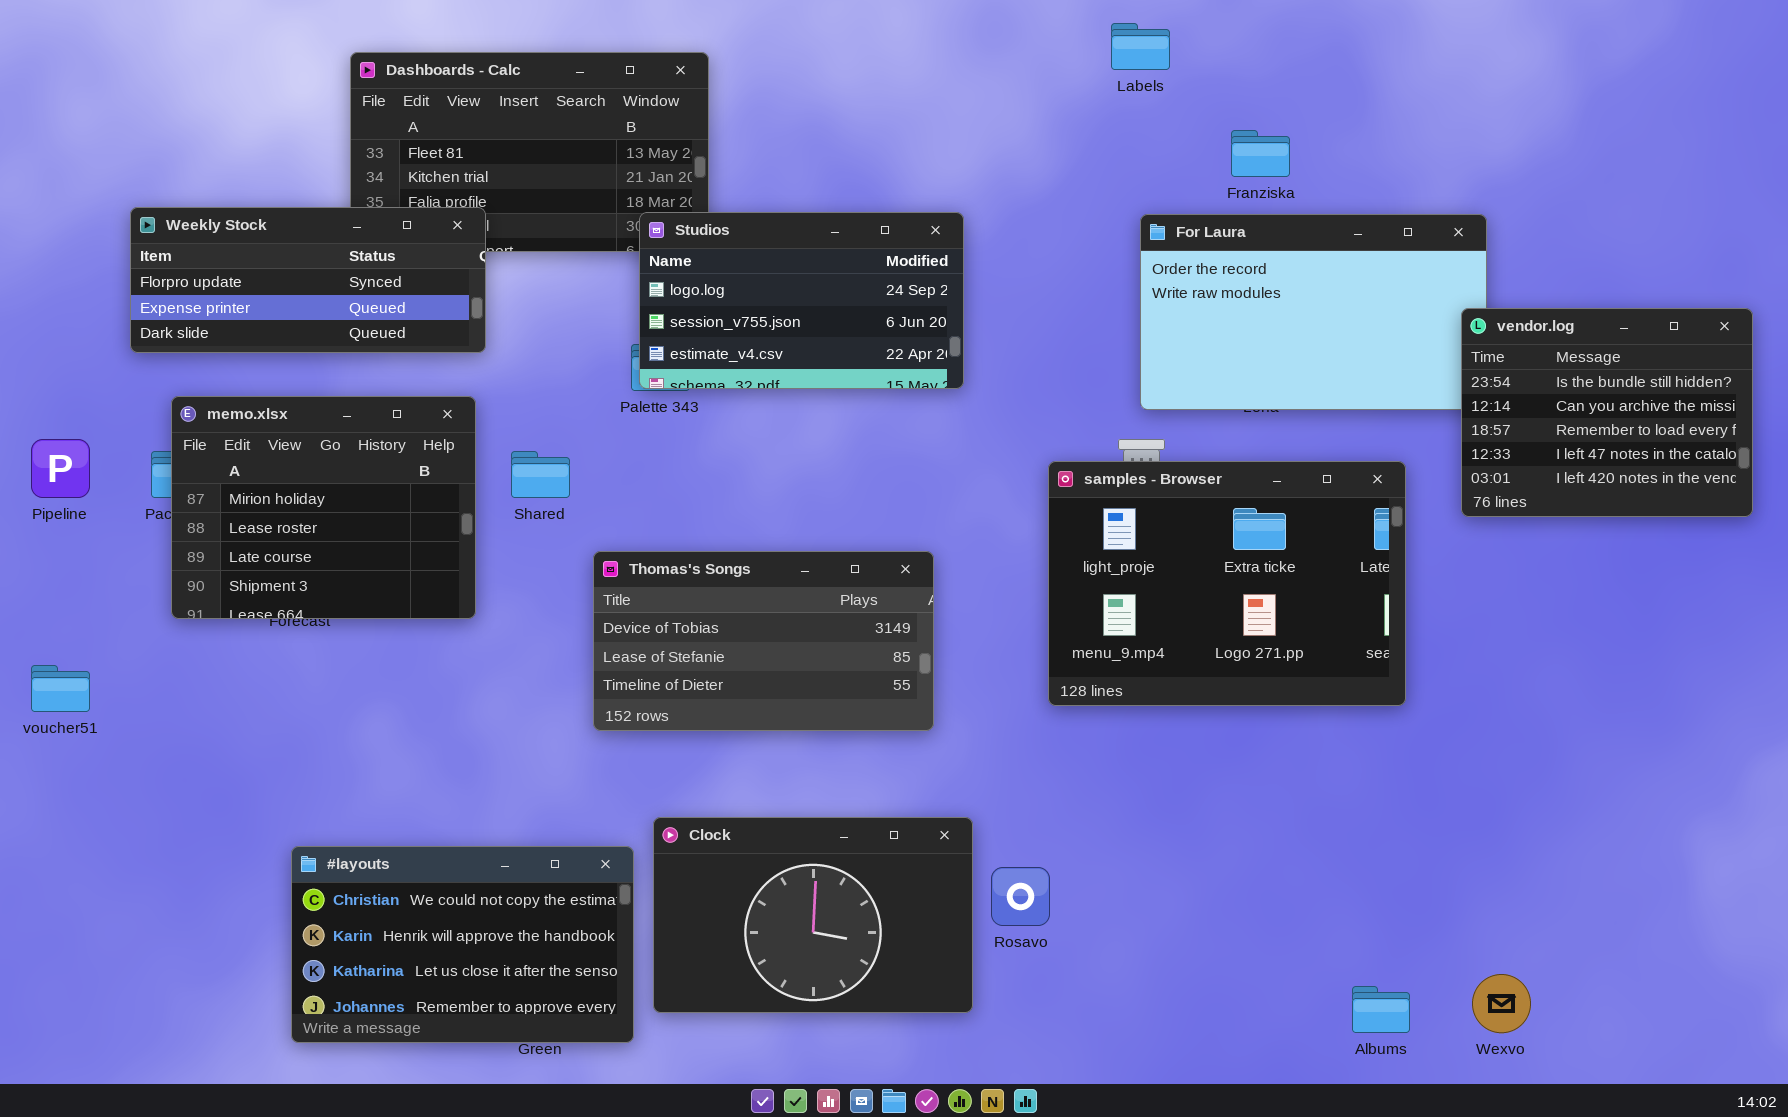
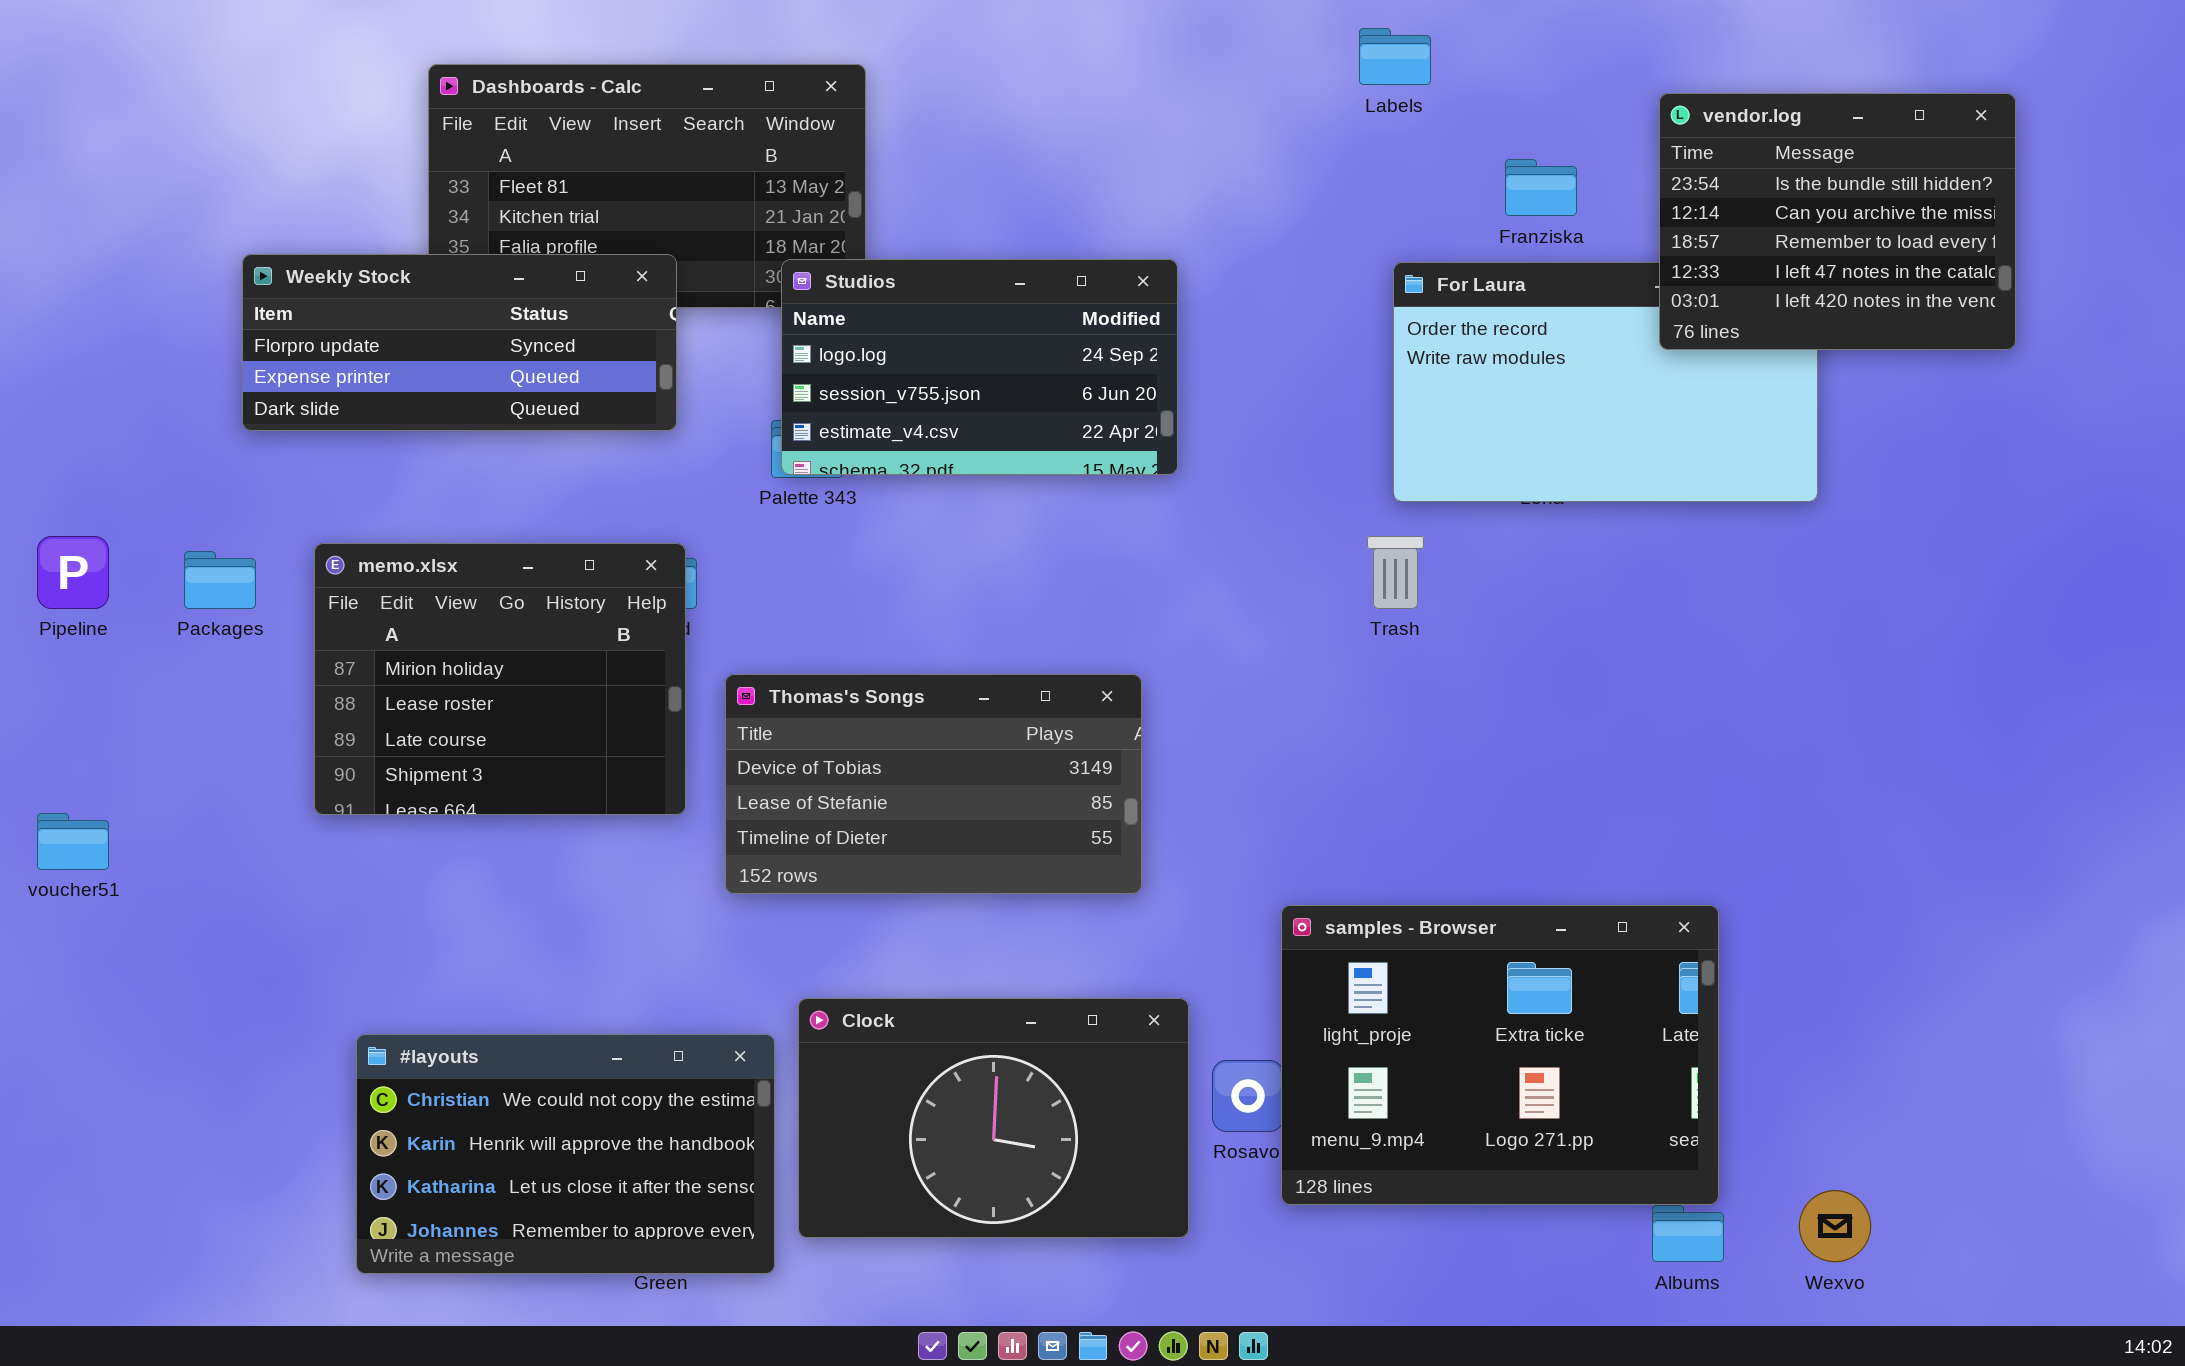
Weekly Stock: [130,207,486,353] -> [242,254,677,431], moved
vendor.log: [1461,308,1753,517] -> [1659,93,2016,350], moved
memo.xlsx: [171,396,476,619] -> [314,543,686,815], moved
samples - Browser: [1048,461,1406,706] -> [1281,905,1719,1205], moved

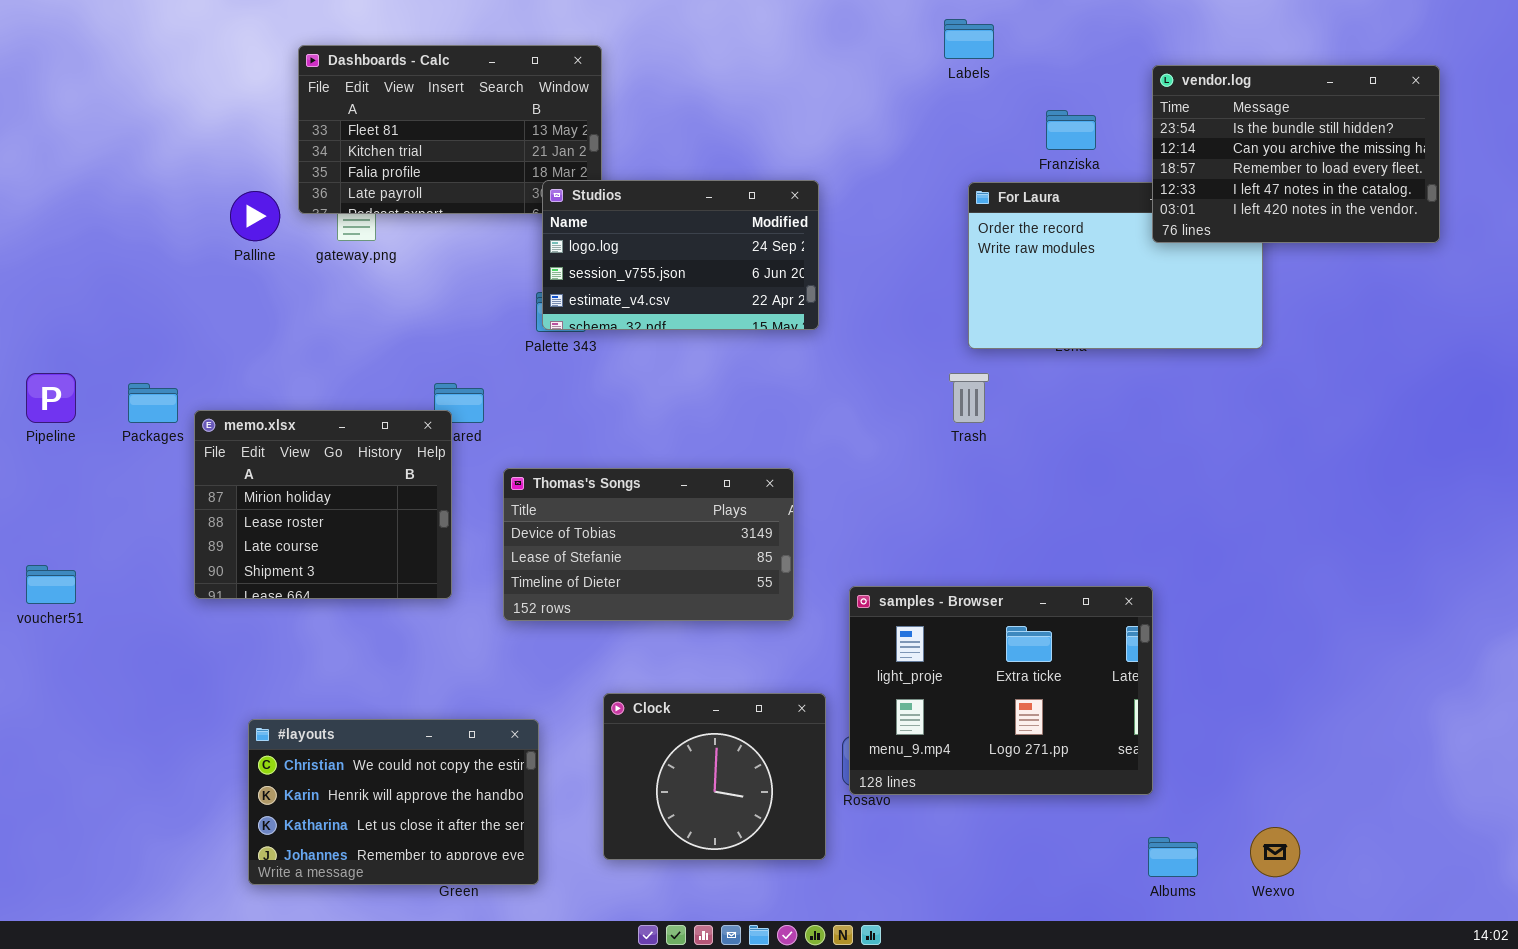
vendor.log: [1659,93,2016,350] -> [1152,65,1440,243], resized
Weekly Stock: [242,254,677,431] -> none, closed
memo.xlsx: [314,543,686,815] -> [194,410,452,599], moved
samples - Browser: [1281,905,1719,1205] -> [849,586,1153,795], moved
Clock: [798,998,1189,1238] -> [603,693,826,860], resized

